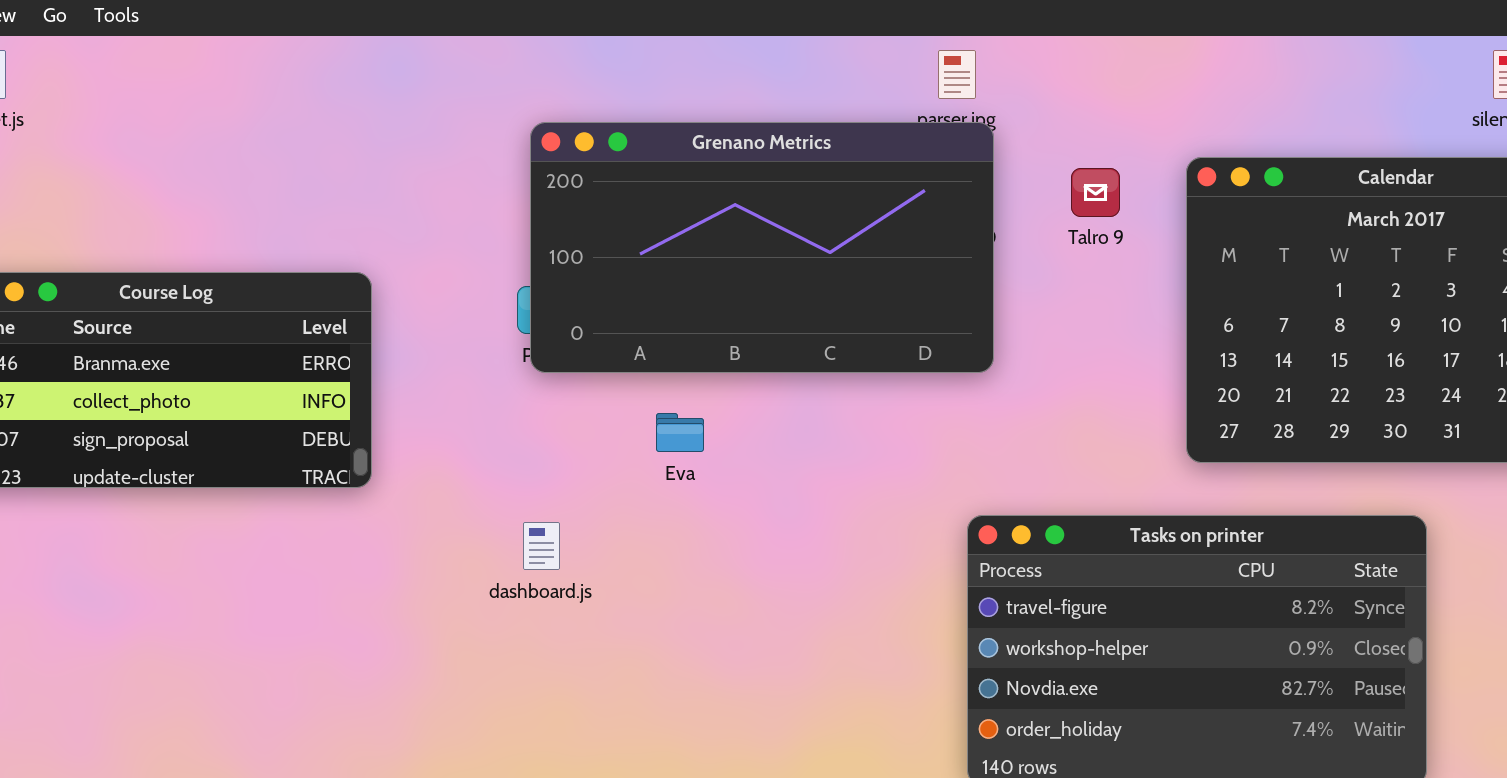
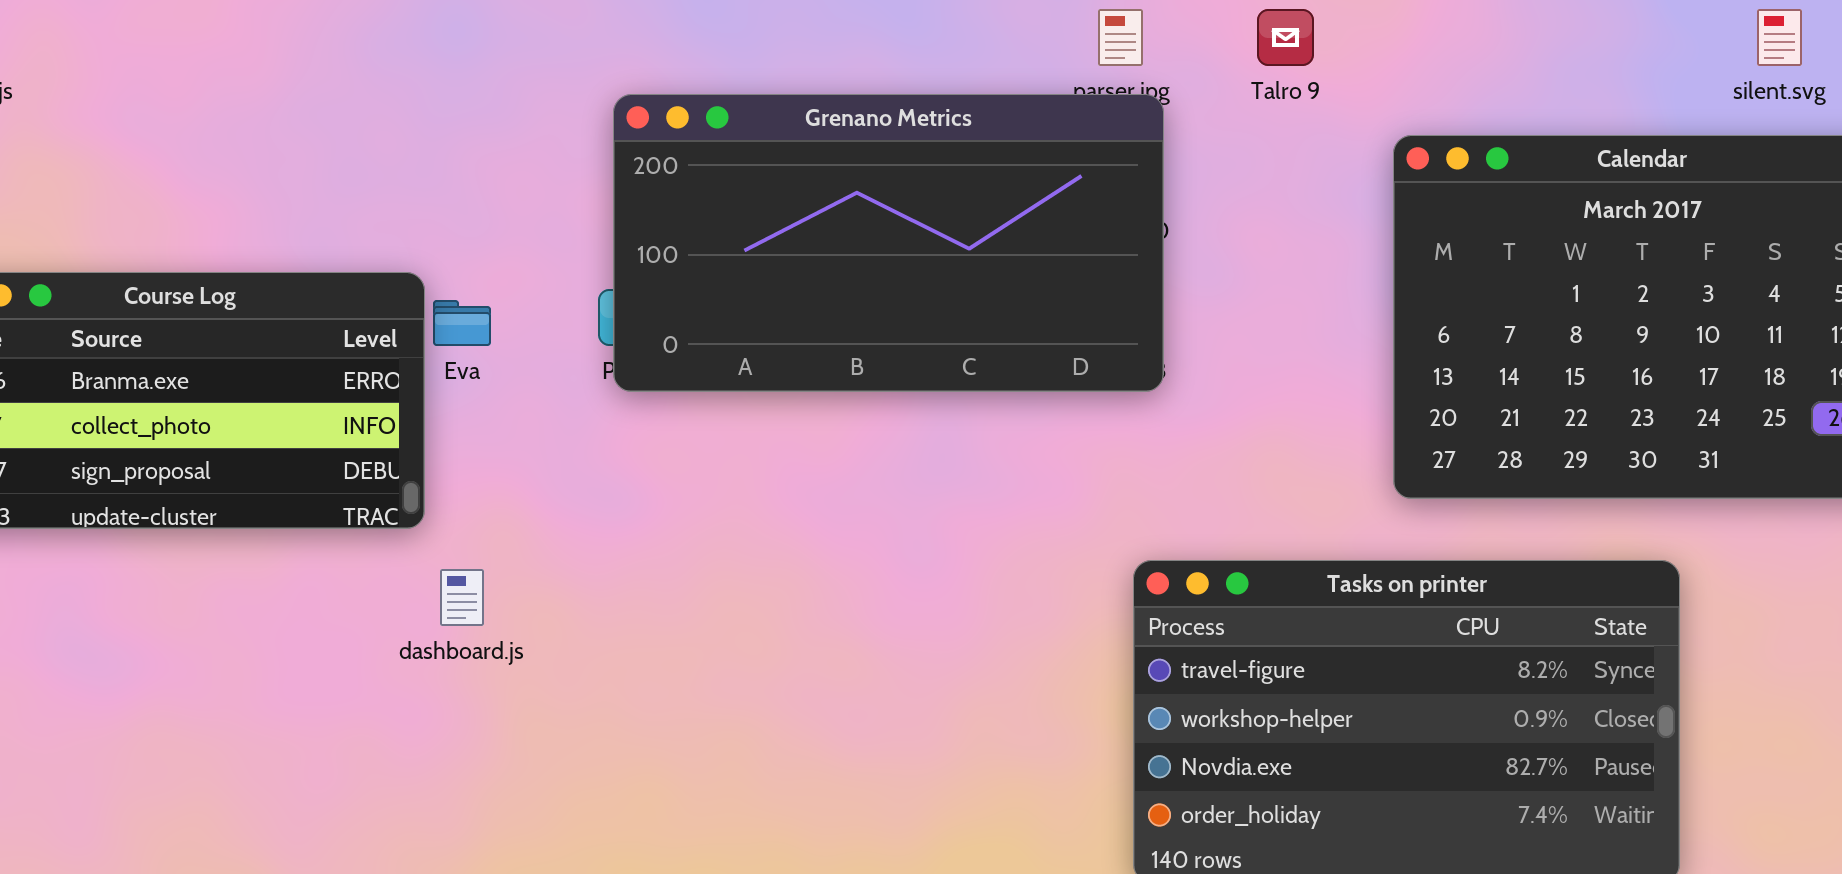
Talro 9: [1071,168,1120,217] -> [1257,9,1314,66], moved
Eva: [656,413,704,452] -> [433,300,491,346], moved
dashboard.js: [523,522,560,570] -> [440,569,484,626], moved

